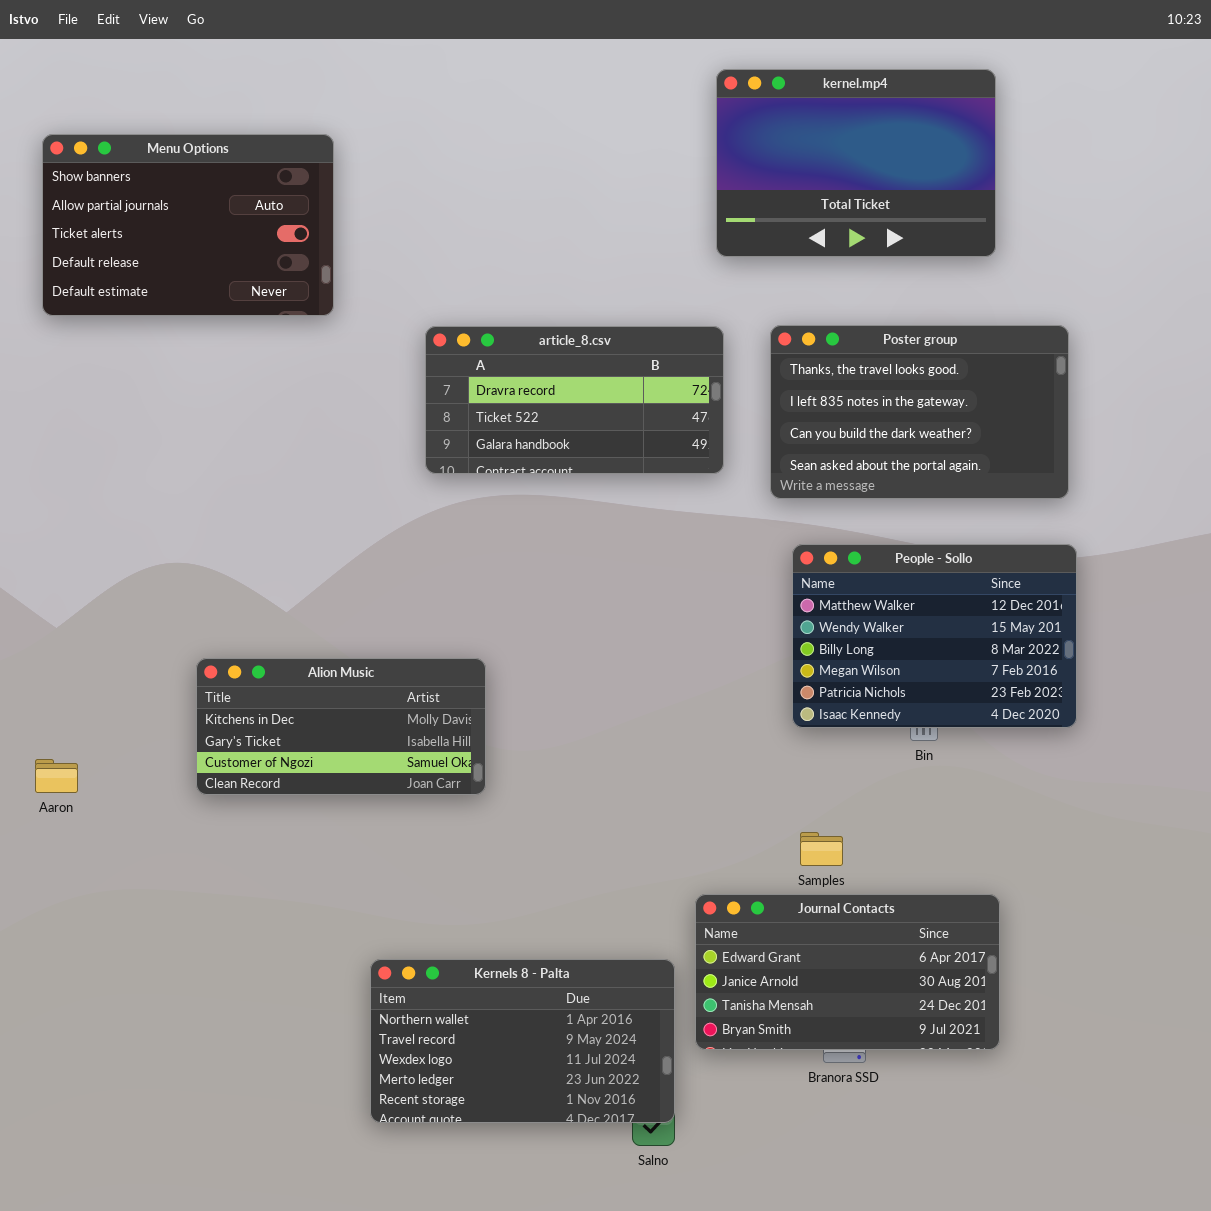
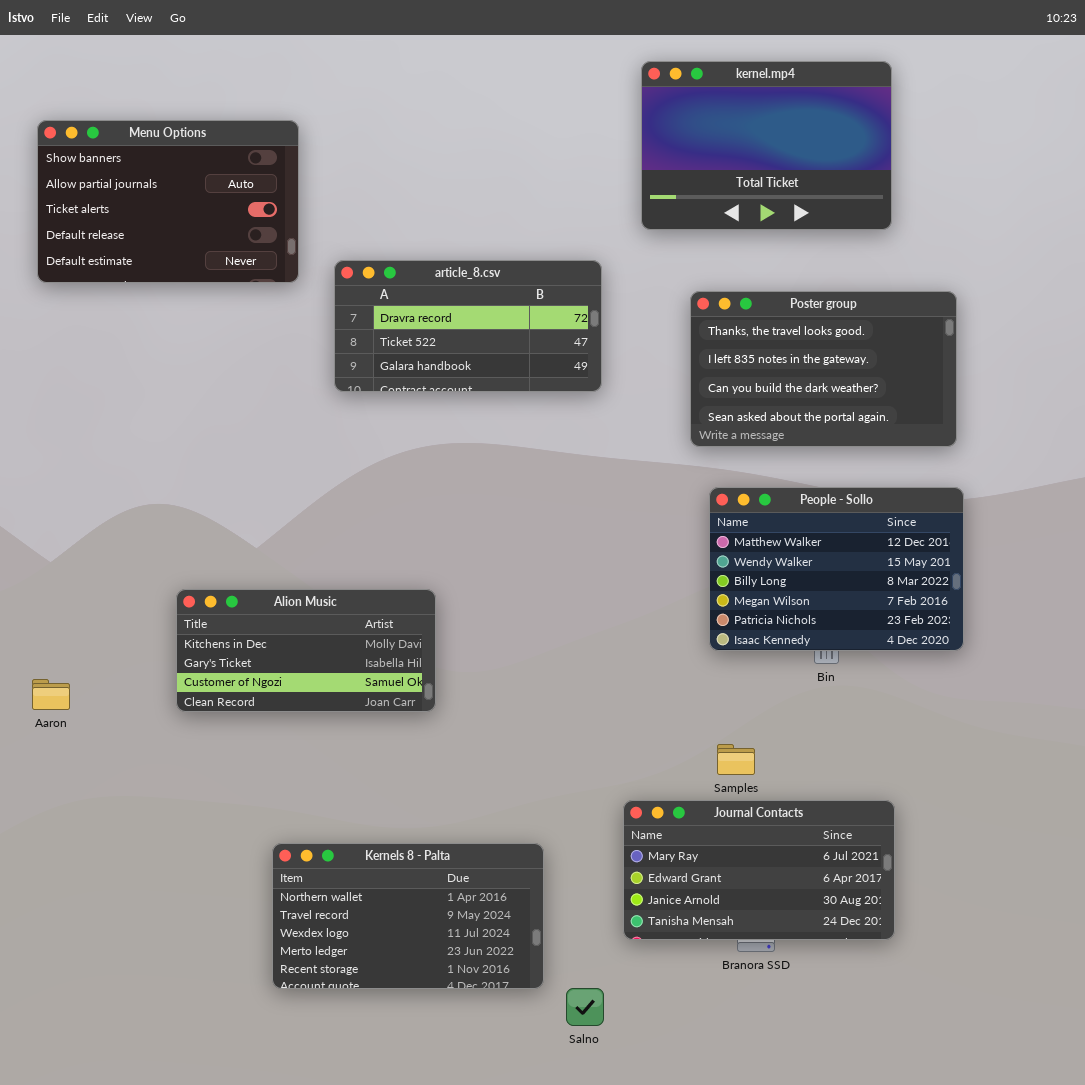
article_8.csv: [425,326,724,474] -> [334,260,602,392], moved
Journal Contacts: [695,894,1000,1050] -> [623,800,895,940], scrolled up 1 row
Kernels 8 - Palta: [370,959,675,1123] -> [272,843,544,989], moved

